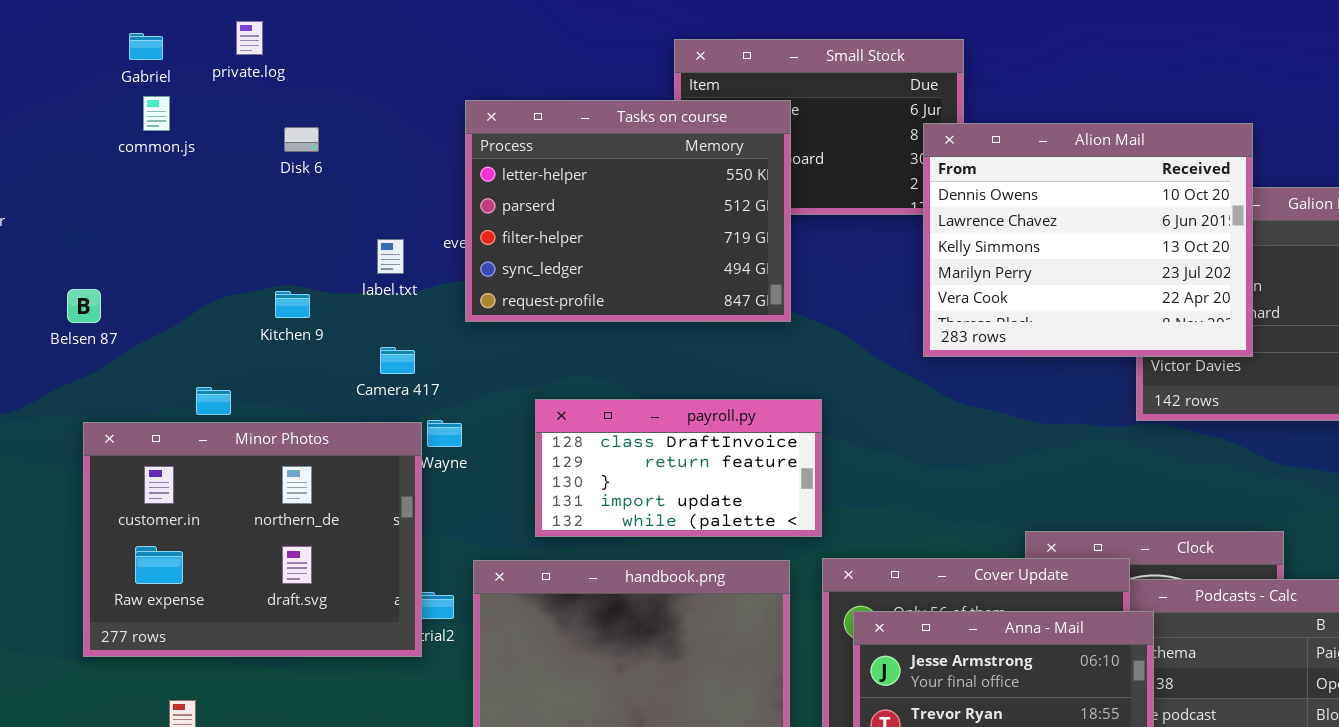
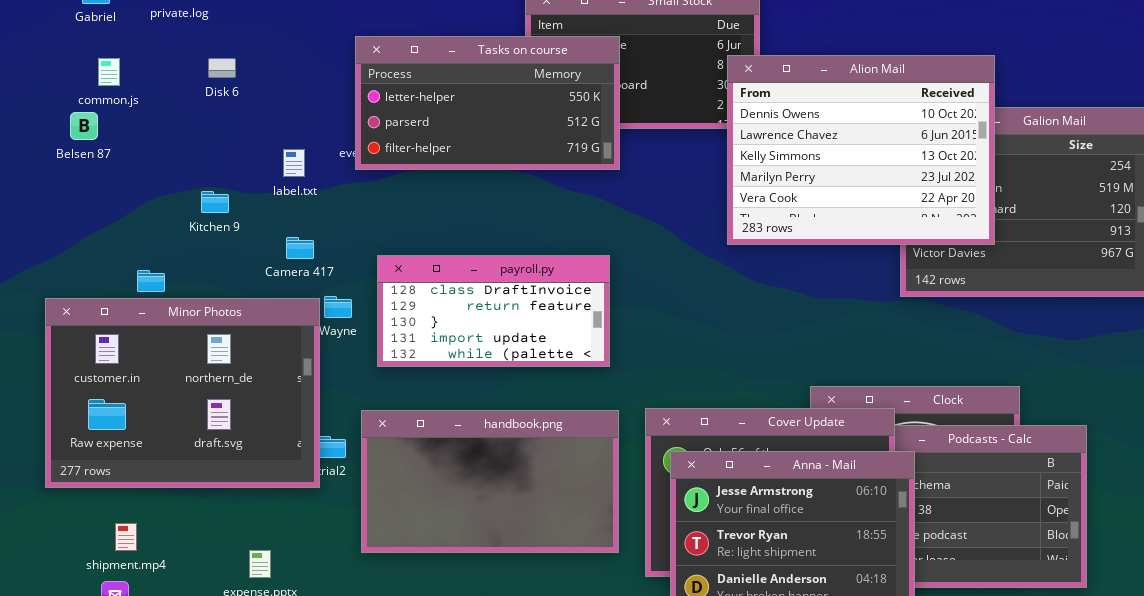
common.js: [143,96,170,131] -> [98,58,120,86], moved
Tasks on course: [465,100,791,322] -> [355,36,620,170], resized
Belsen 87: [67,289,101,323] -> [70,112,98,140], moved
payroll.py: [535,399,822,537] -> [377,255,610,367], moved

